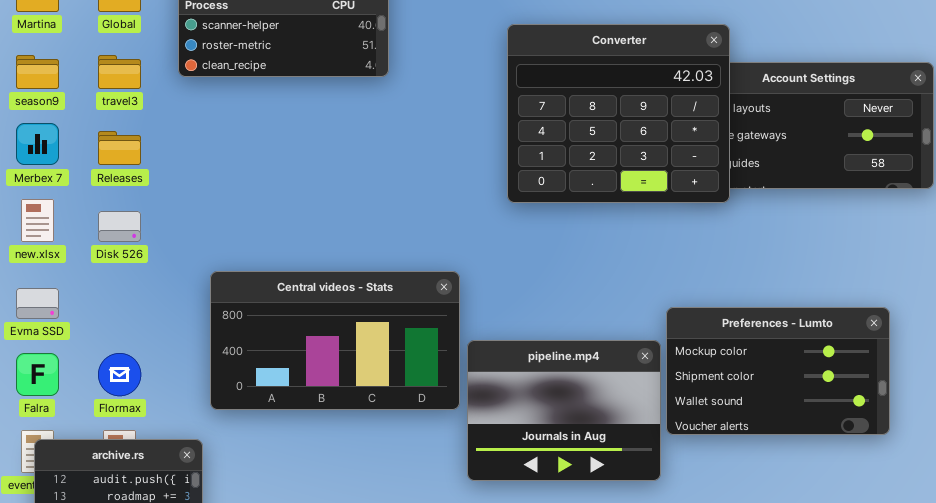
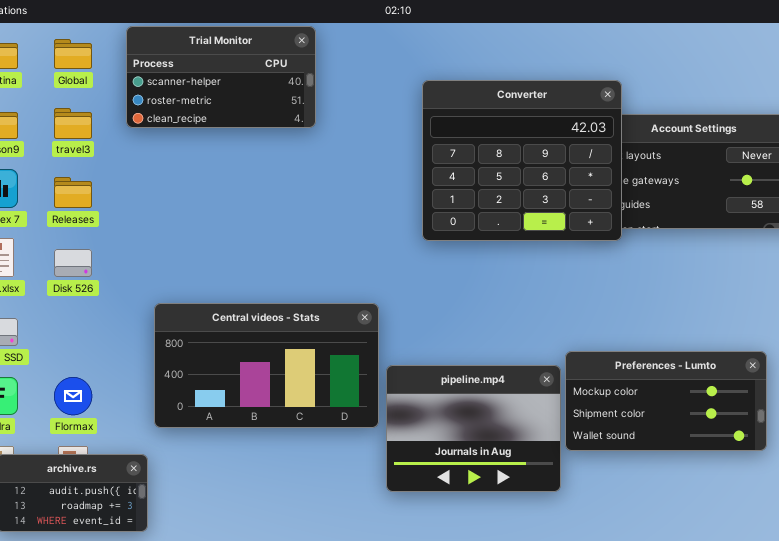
Preferences - Lumto: [666,307,890,435] -> [565,351,767,451], resized

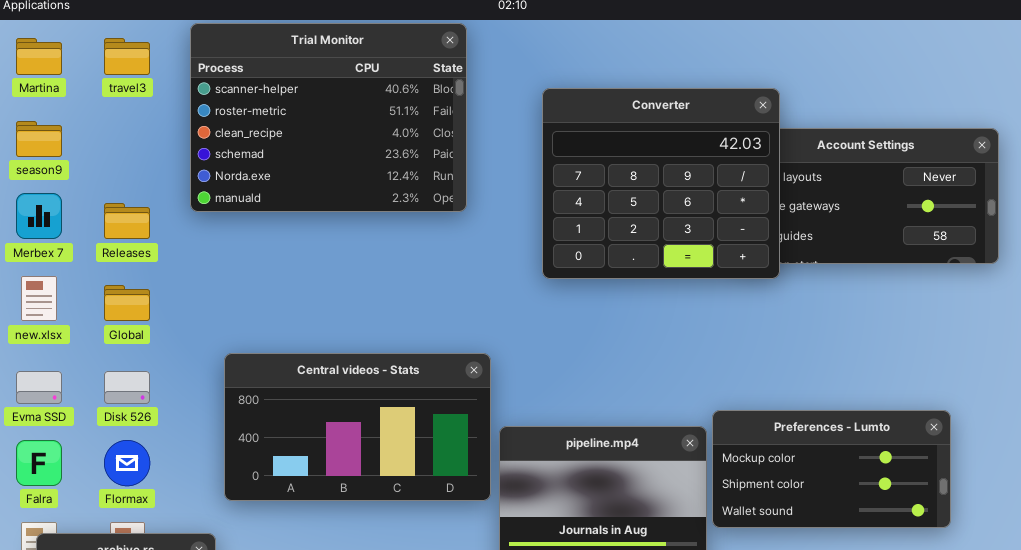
Trial Monitor: [126,26,316,128] -> [190,23,467,212], resized
Global: [54,39,92,69] -> [104,285,150,321], moved
travel3: [54,108,92,139] -> [104,38,150,75], moved
Disk 526: [54,249,92,277] -> [104,371,150,404], moved

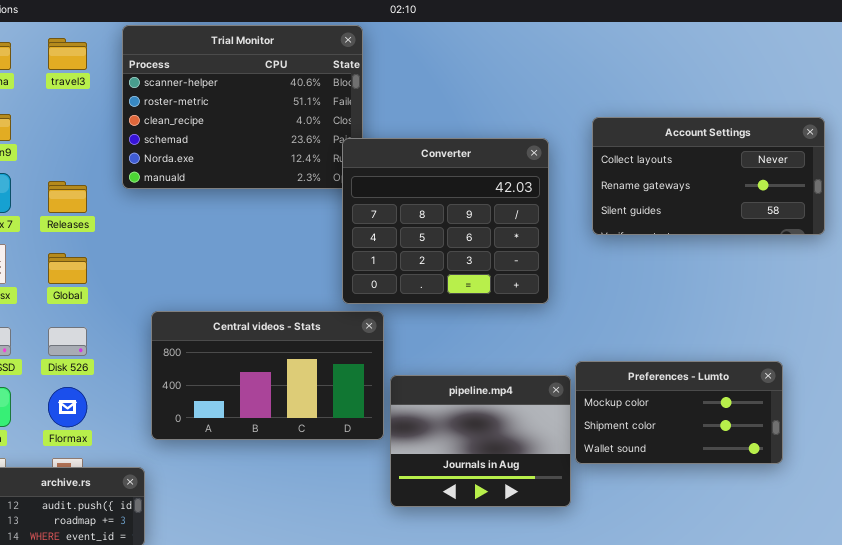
Converter: [542,88,780,279] -> [342,138,549,304], moved

